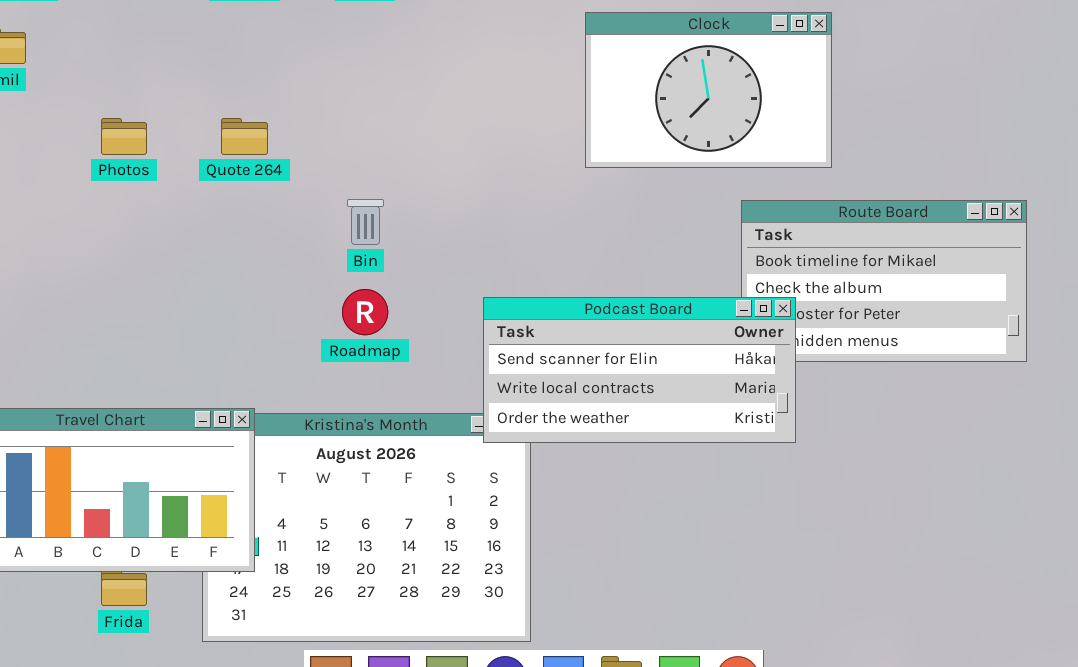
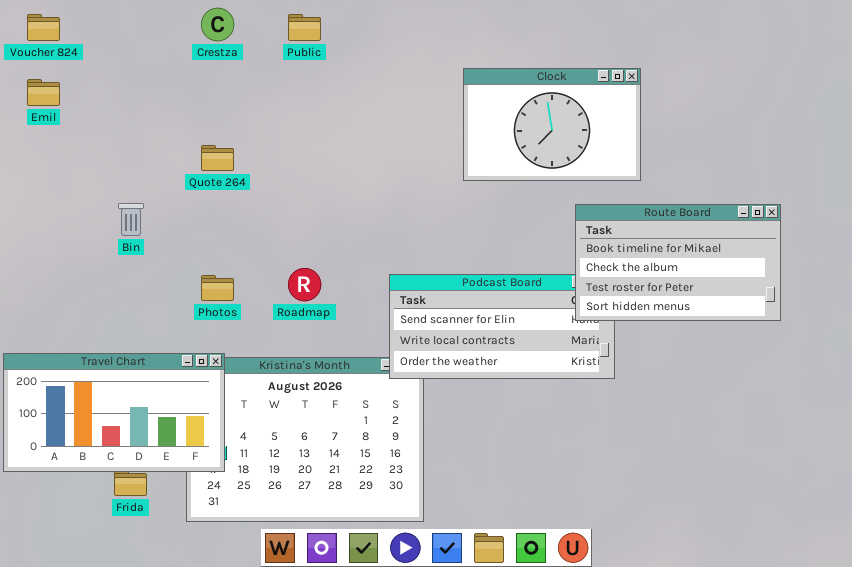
Photos: [101,118,147,155] -> [201,275,234,301], moved
Bin: [347,199,384,245] -> [118,203,144,236], moved
Route Board: [741,200,1027,362] -> [575,204,781,321], raised

